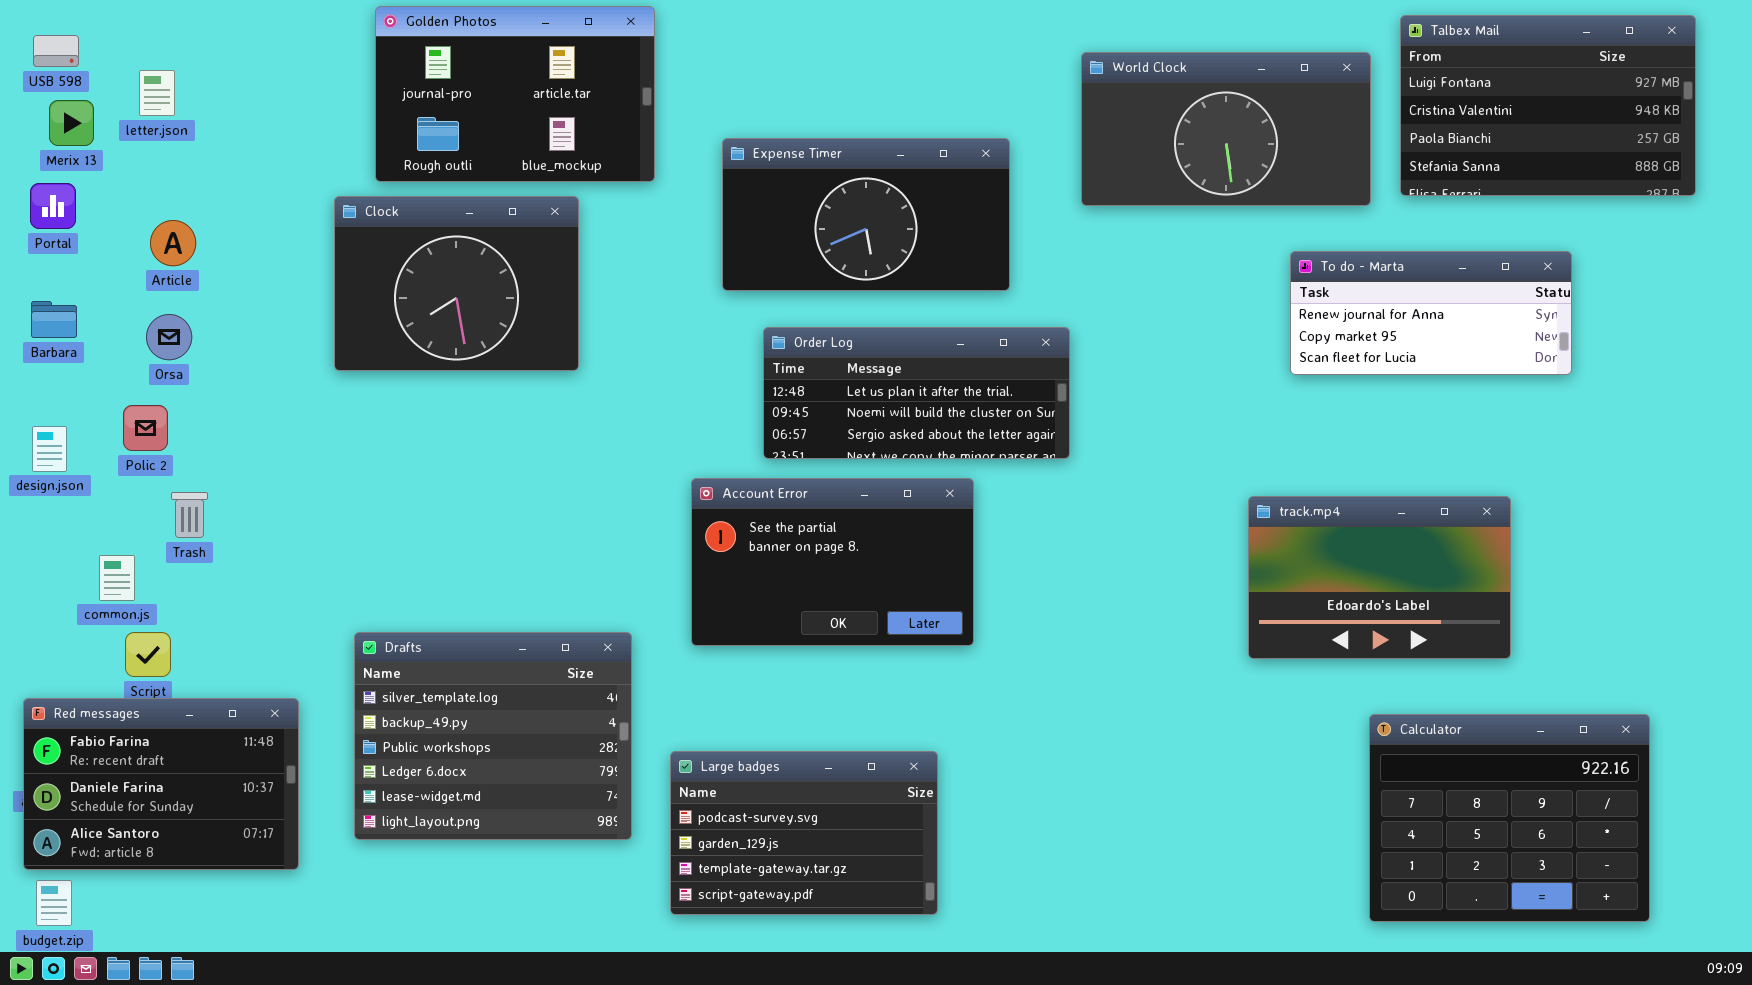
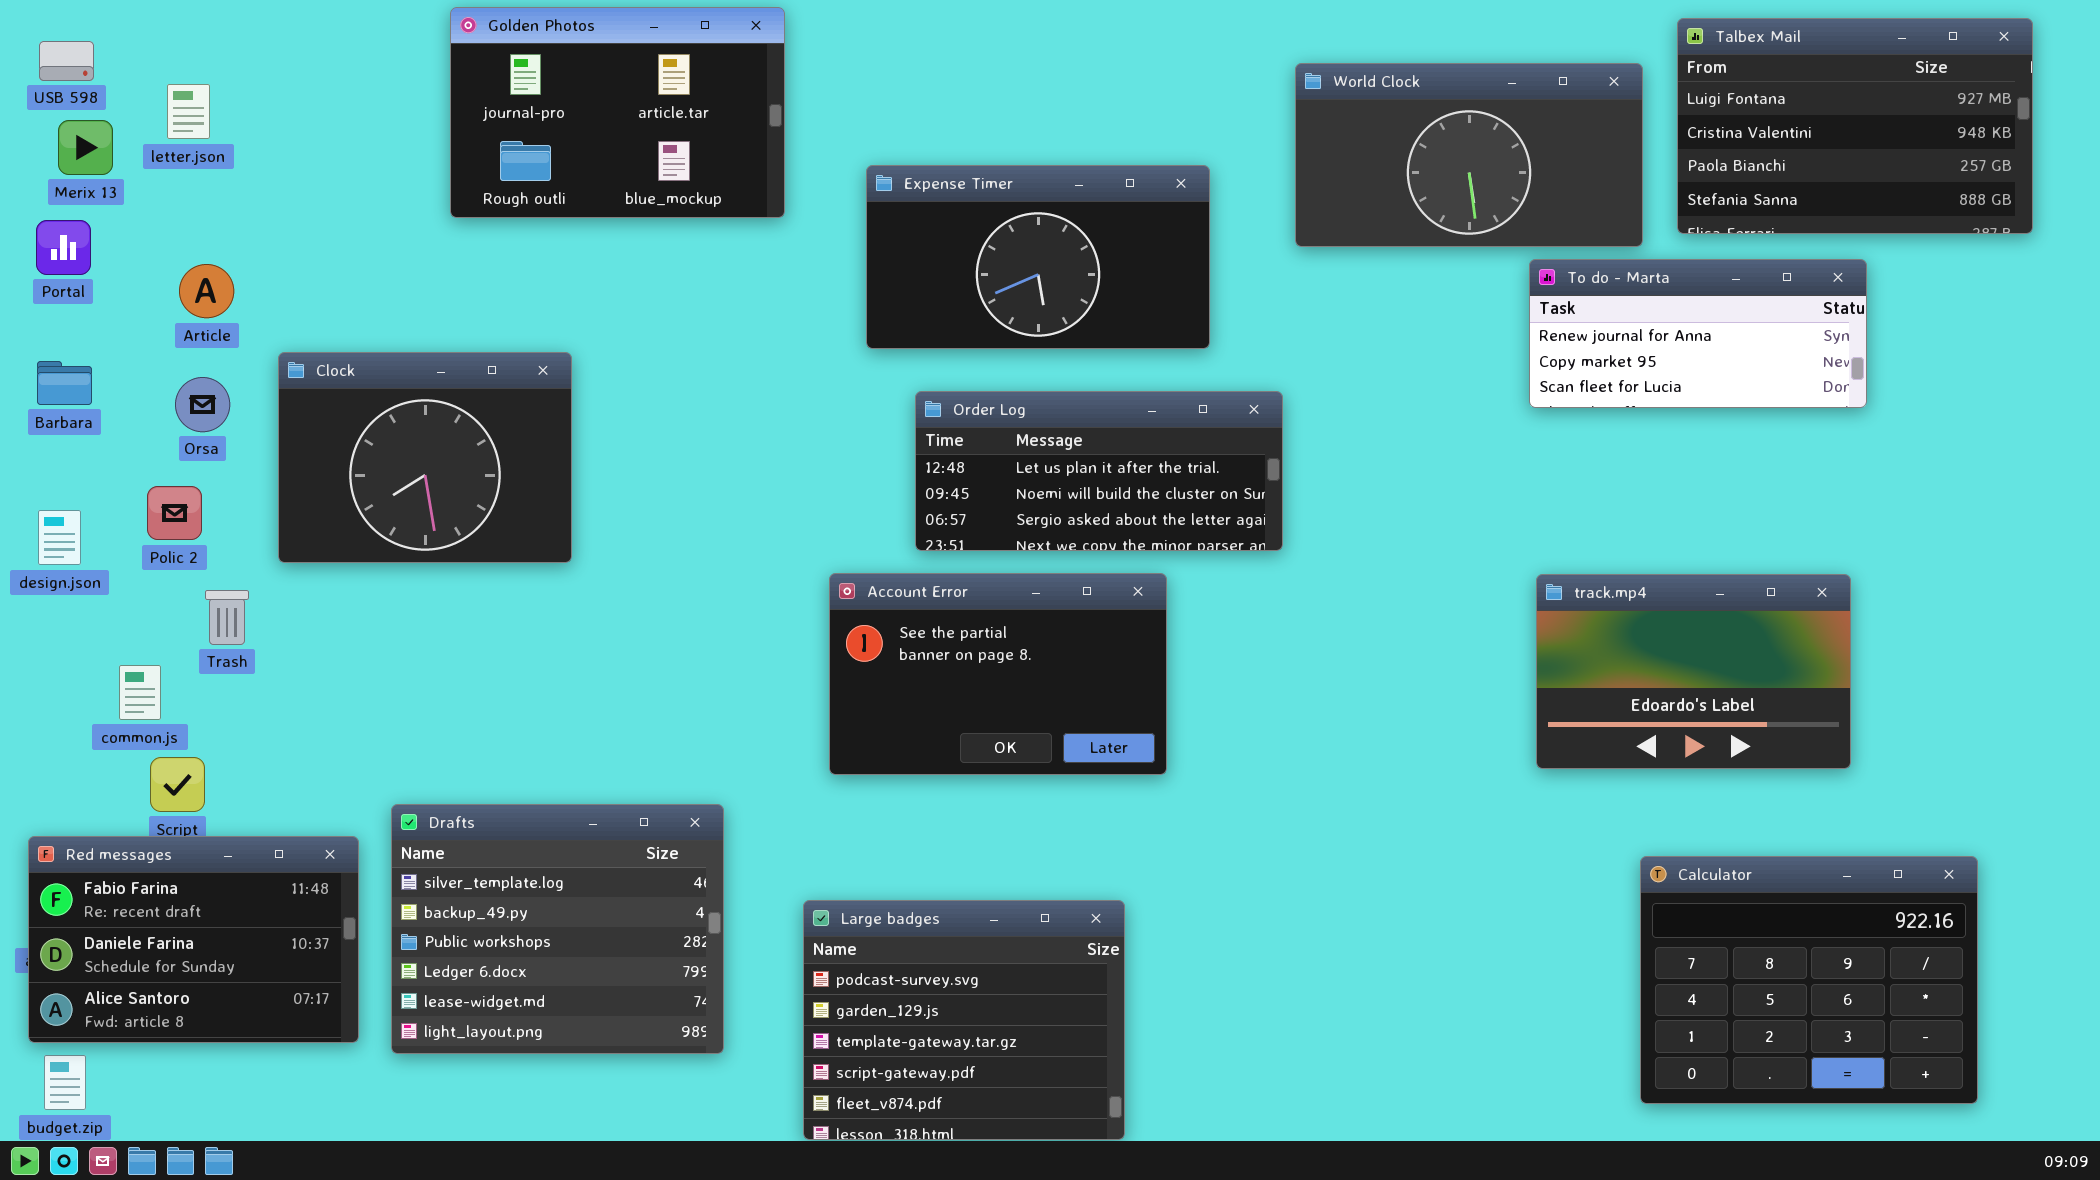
Clock: [334,196,579,371] -> [278,352,572,563], moved
To do - Marta: [1290,251,1572,375] -> [1529,259,1867,408], moved
track.mp4: [1248,496,1511,659] -> [1536,574,1851,769], moved
Drafts: [354,632,632,840] -> [391,804,724,1054], moved
Large badges: [670,751,938,915] -> [803,900,1125,1140], resized

